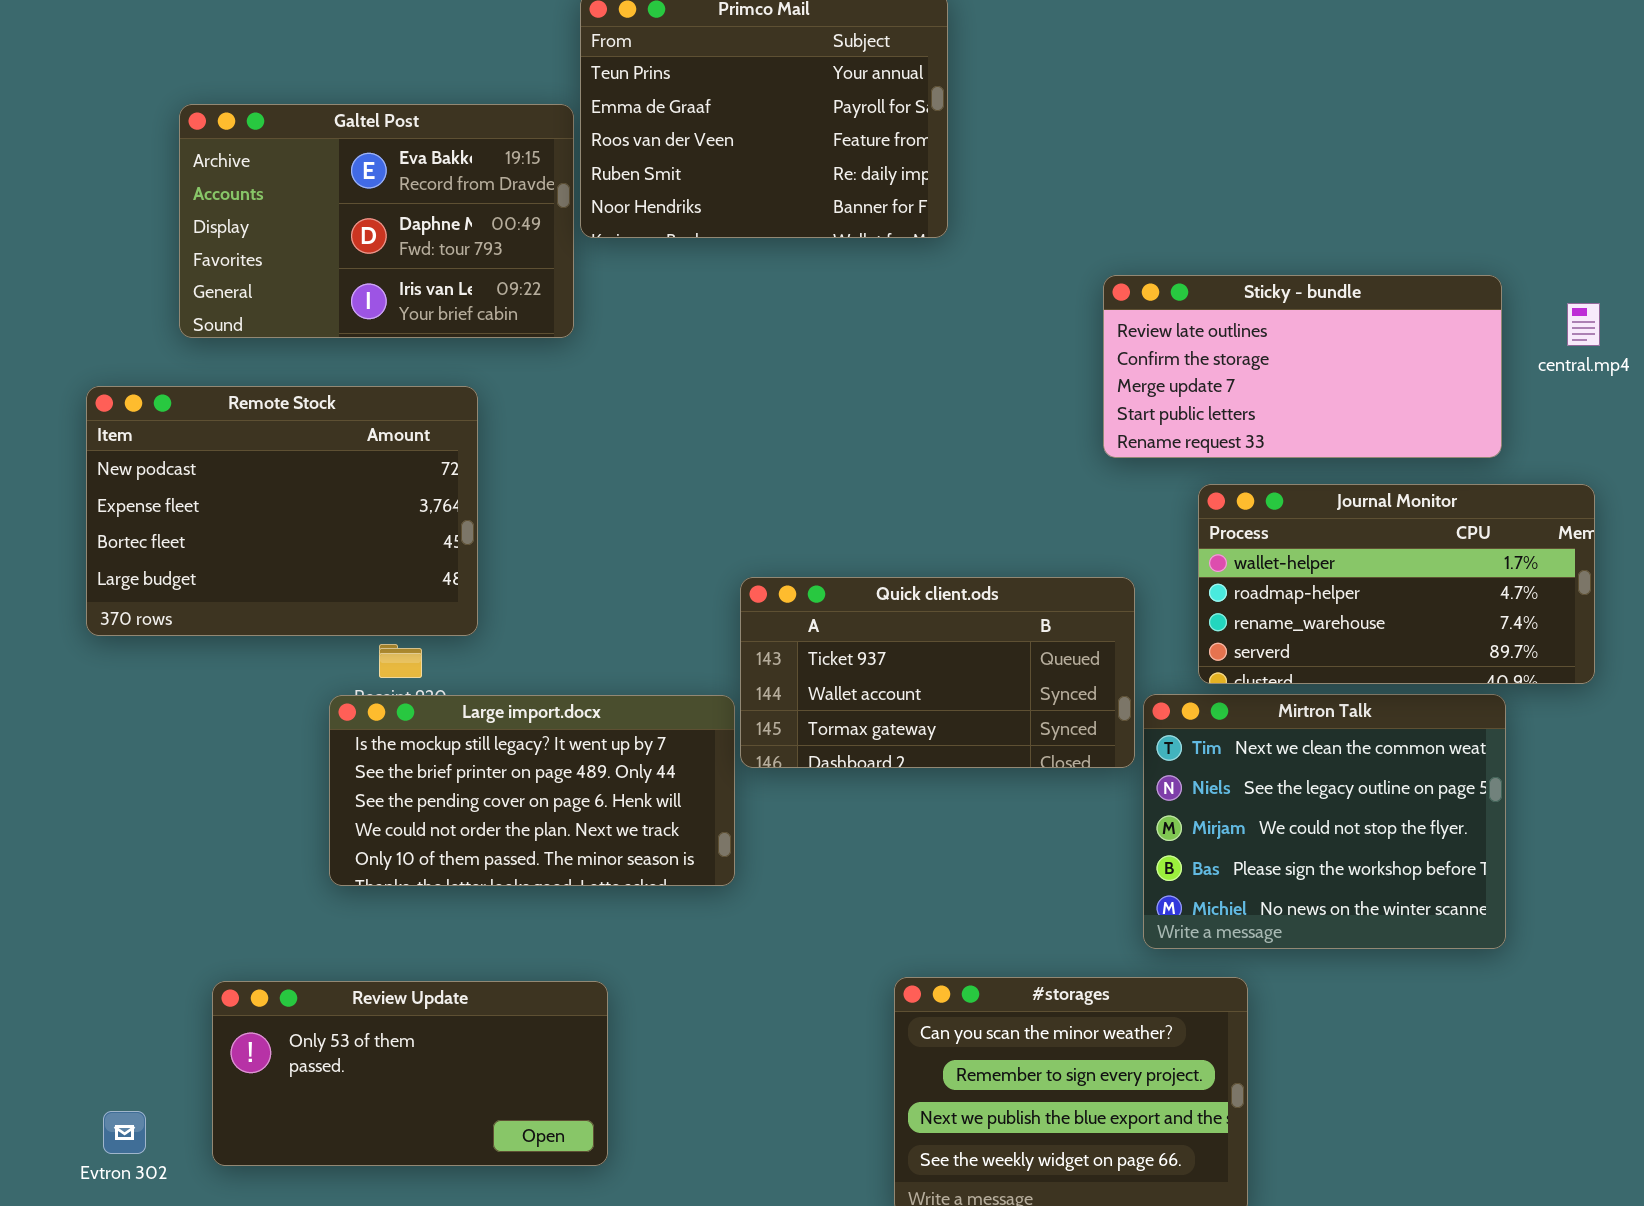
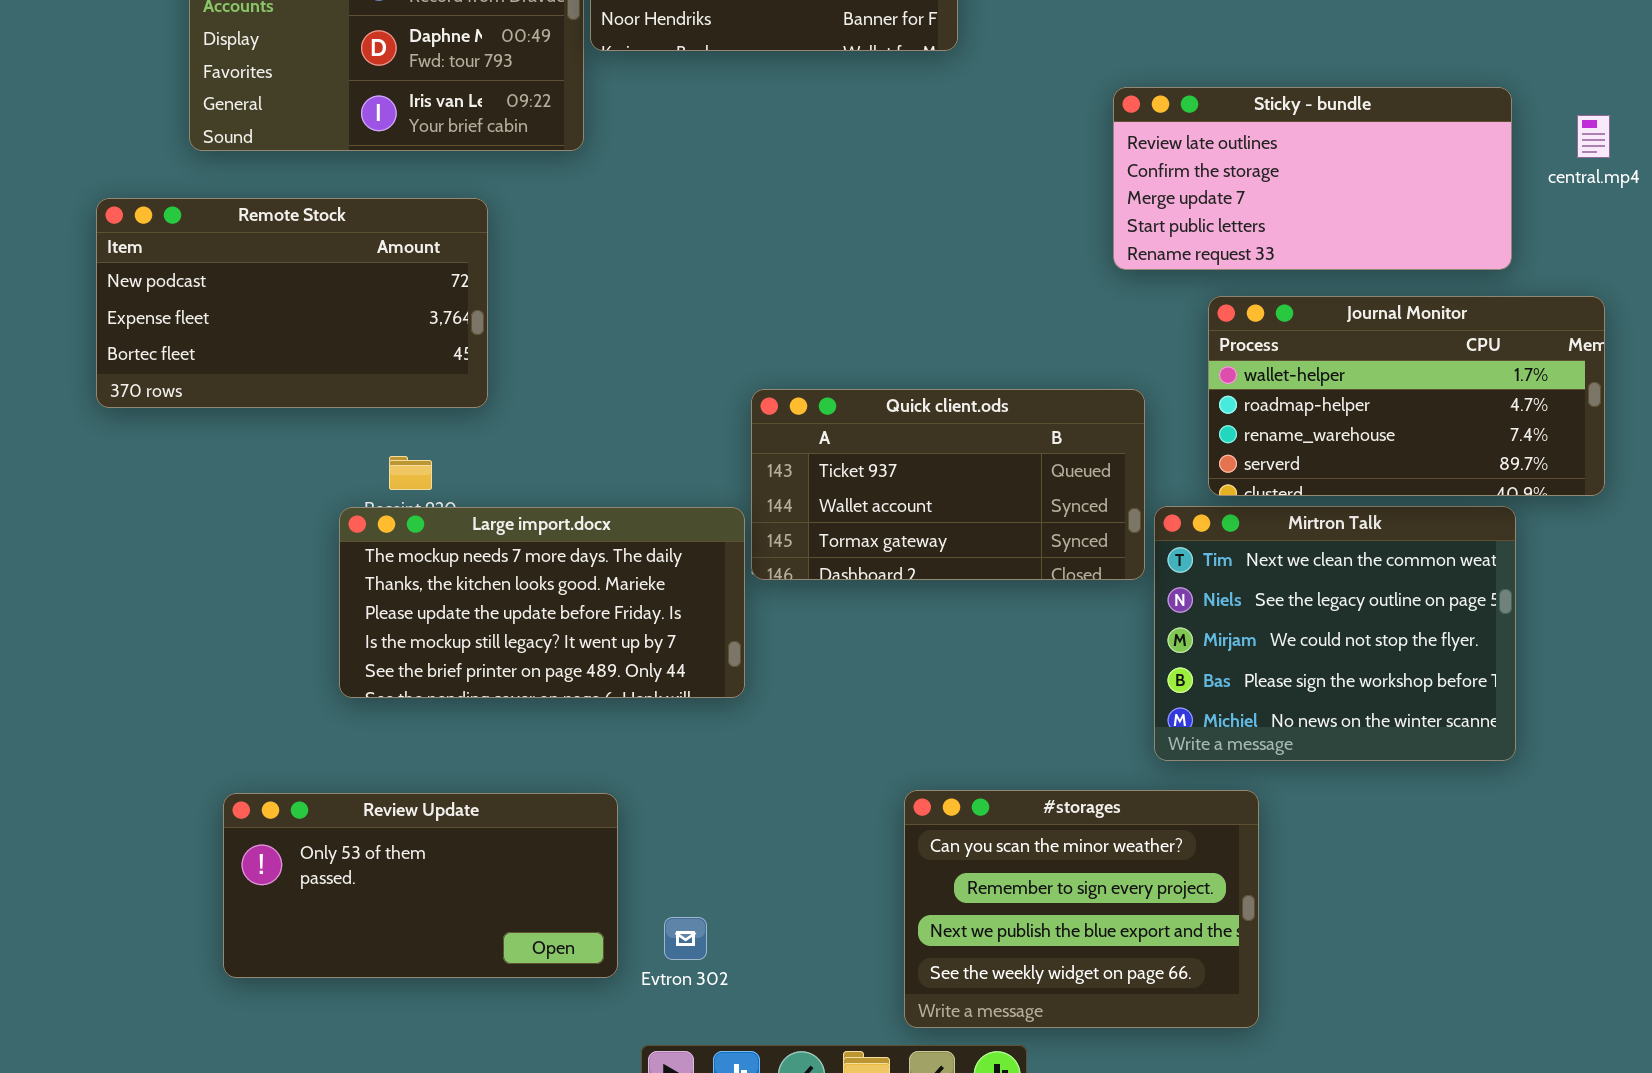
Remote Stock: [86,386,478,636] -> [96,198,488,408], resized
Large import.docx: [329,695,735,886] -> [339,507,745,698], scrolled up 3 rows
Evtron 302: [103,1111,146,1154] -> [664,917,707,960], moved

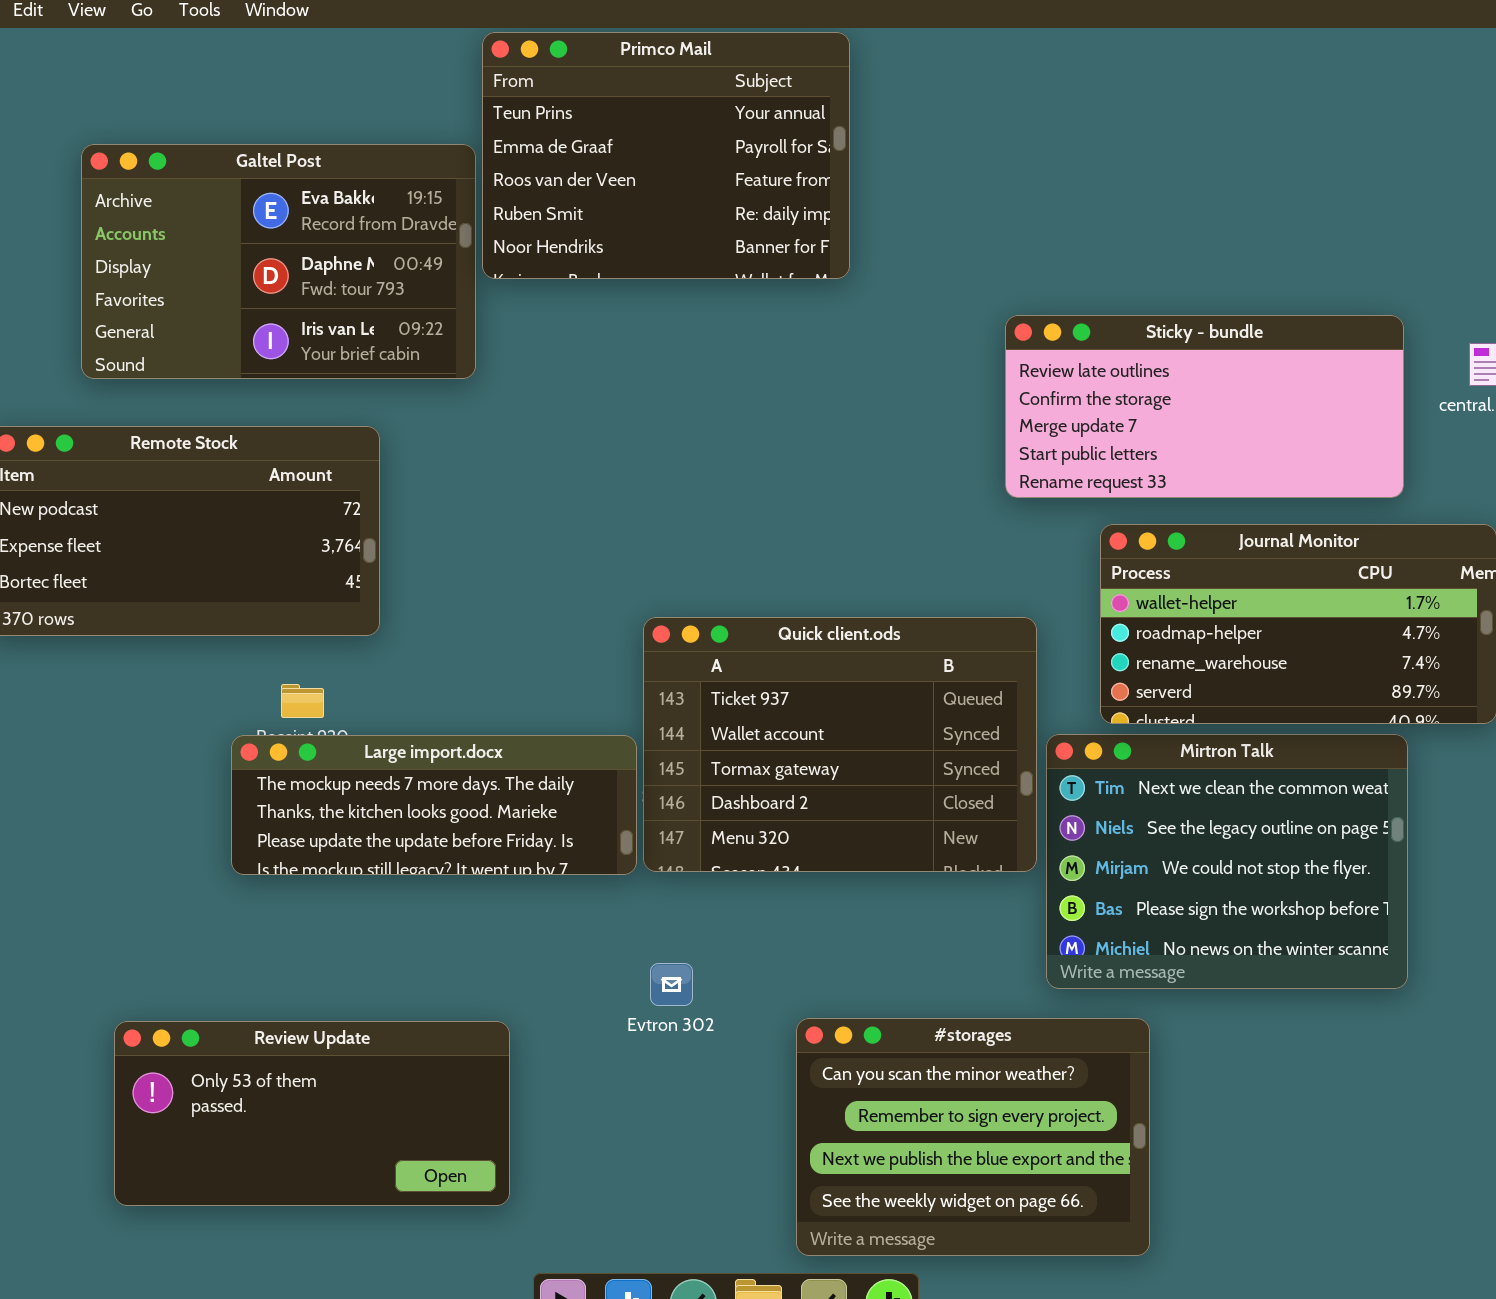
Quick client.ods: [751,389,1145,580] -> [643,617,1037,872], resized
Large import.docx: [339,507,745,698] -> [231,735,637,875], resized
Evtron 302: [664,917,707,960] -> [650,963,693,1006], moved

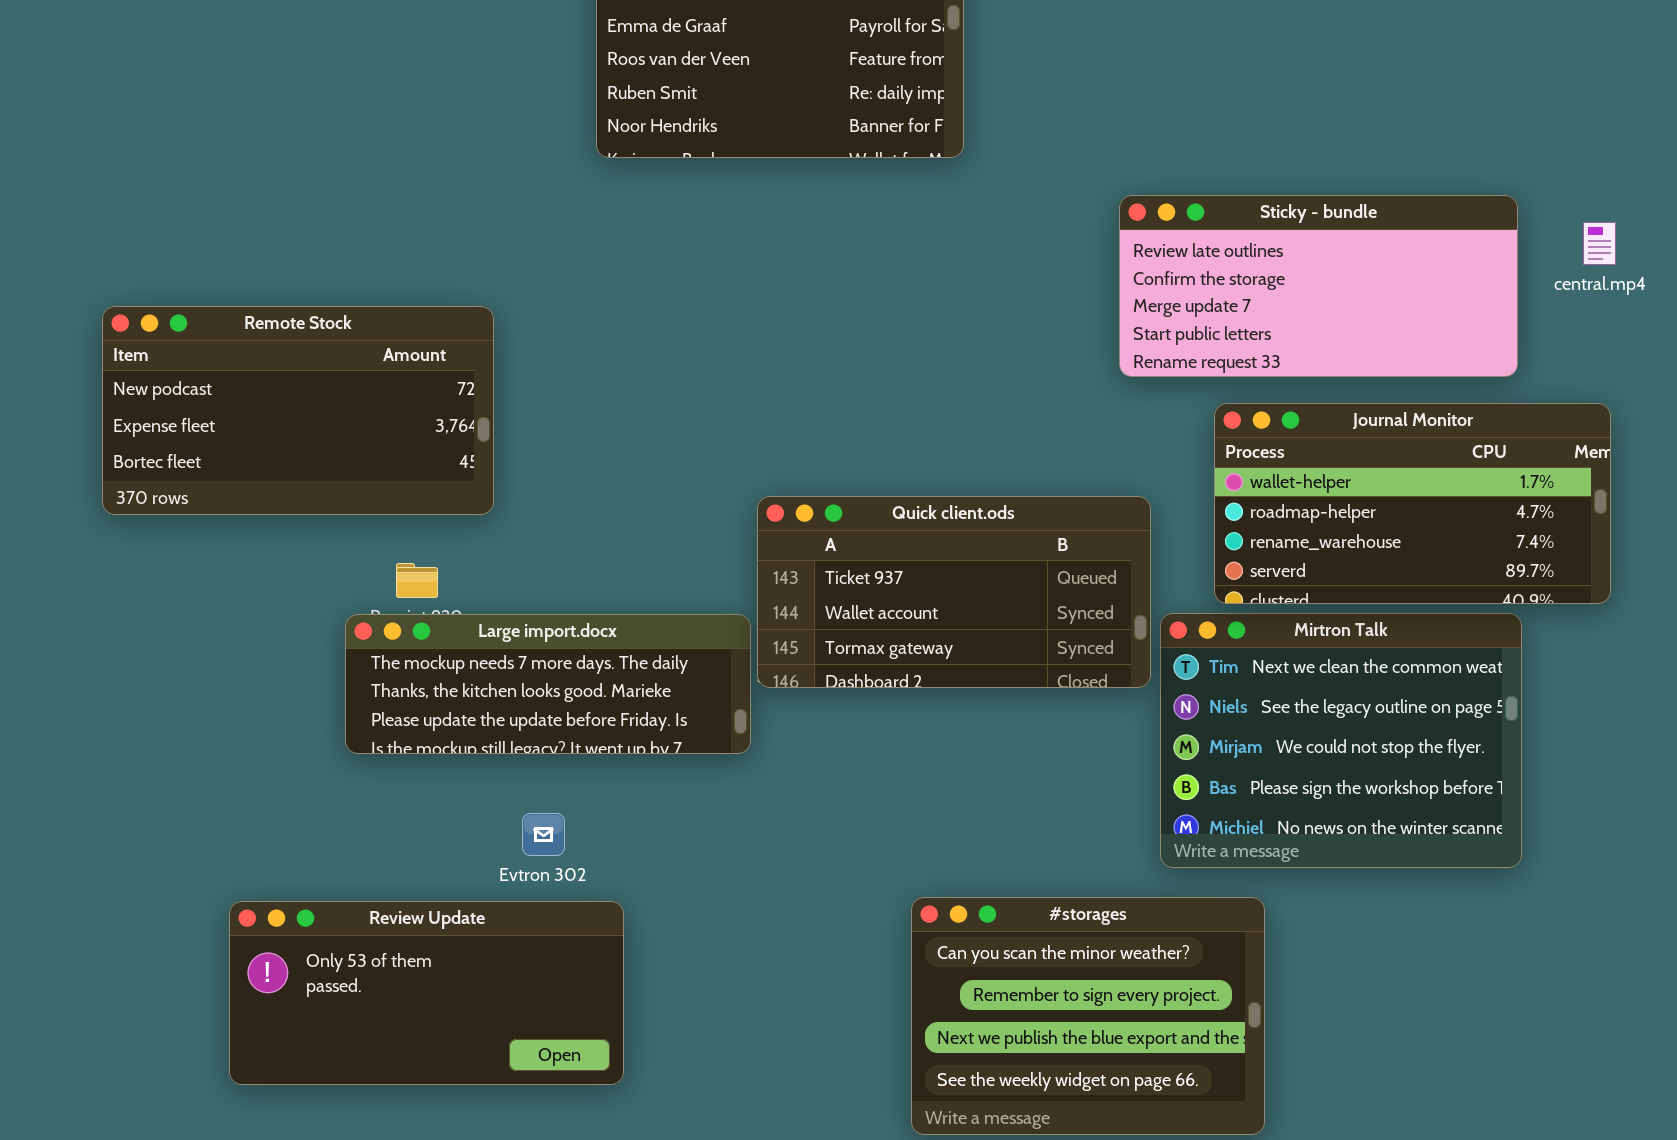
Galtel Post: [81,144,476,379] -> none, closed
Quick client.ods: [643,617,1037,872] -> [757,496,1151,688], resized
Evtron 302: [650,963,693,1006] -> [522,813,565,856], moved

